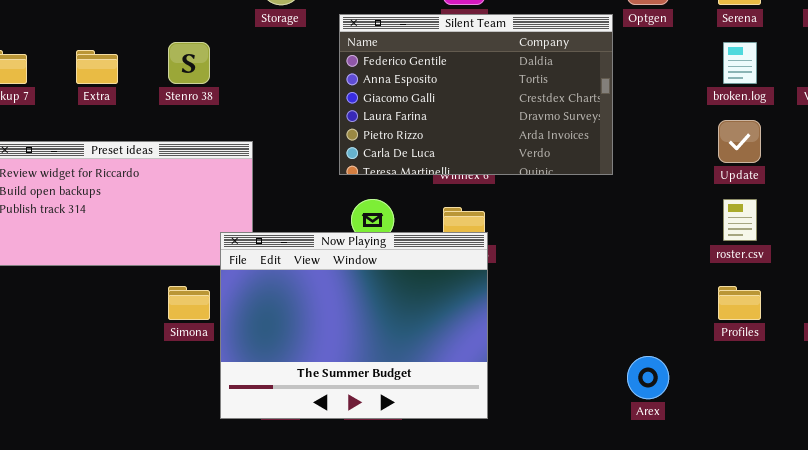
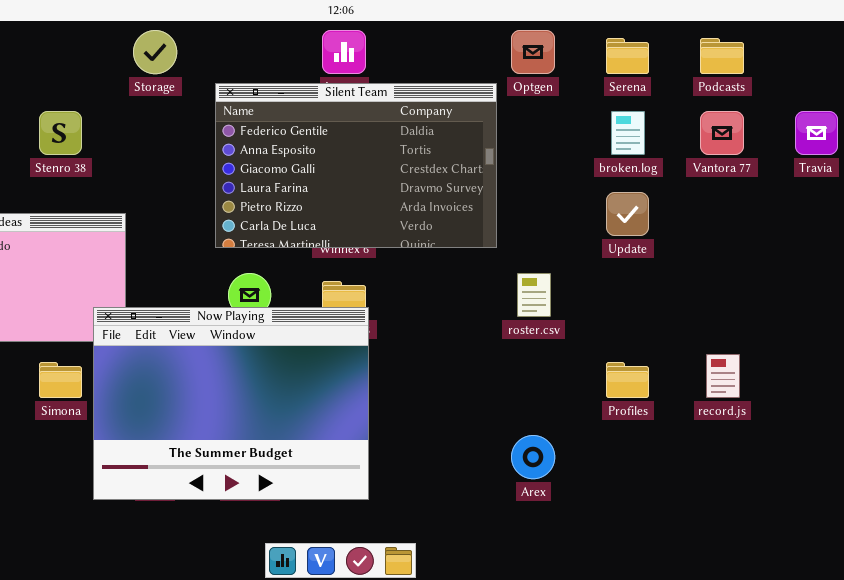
roster.csv: [723,199,757,241] -> [517,273,551,317], moved

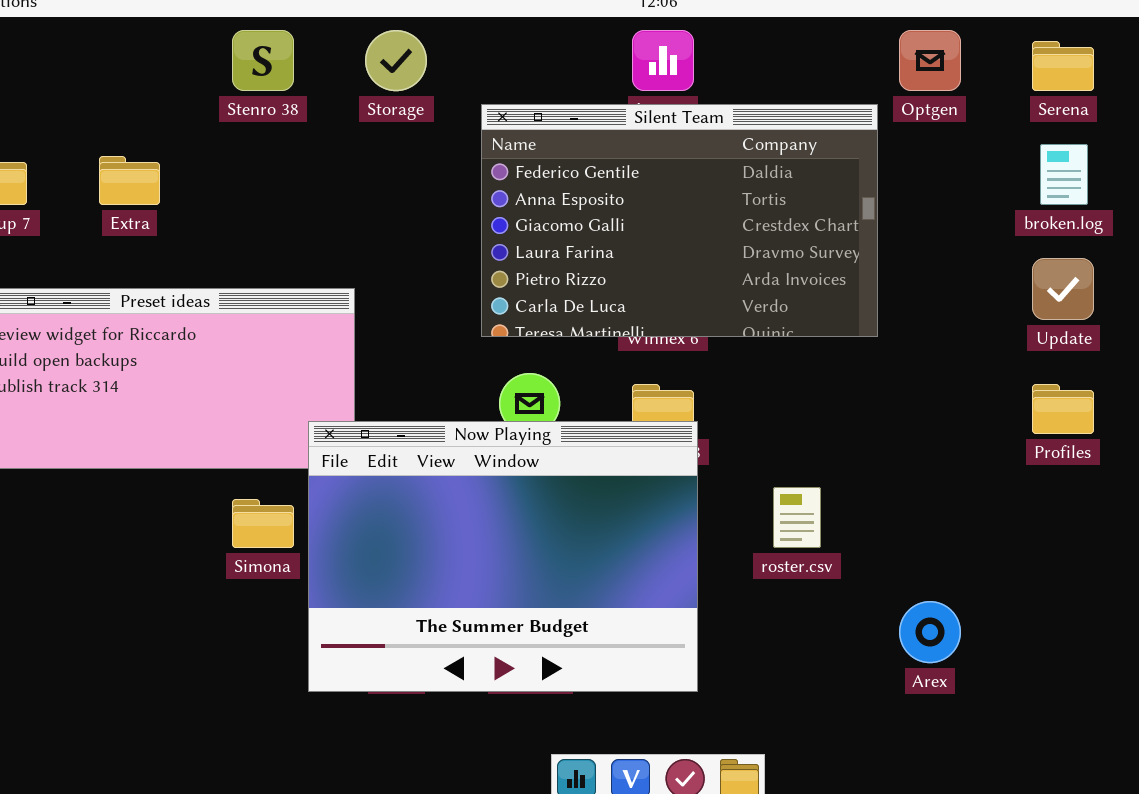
Stenro 38: [39,111,82,155] -> [232,30,294,91], moved
roster.csv: [517,273,551,317] -> [773,487,821,548], moved
Profiles: [606,362,649,398] -> [1032,384,1094,434], moved

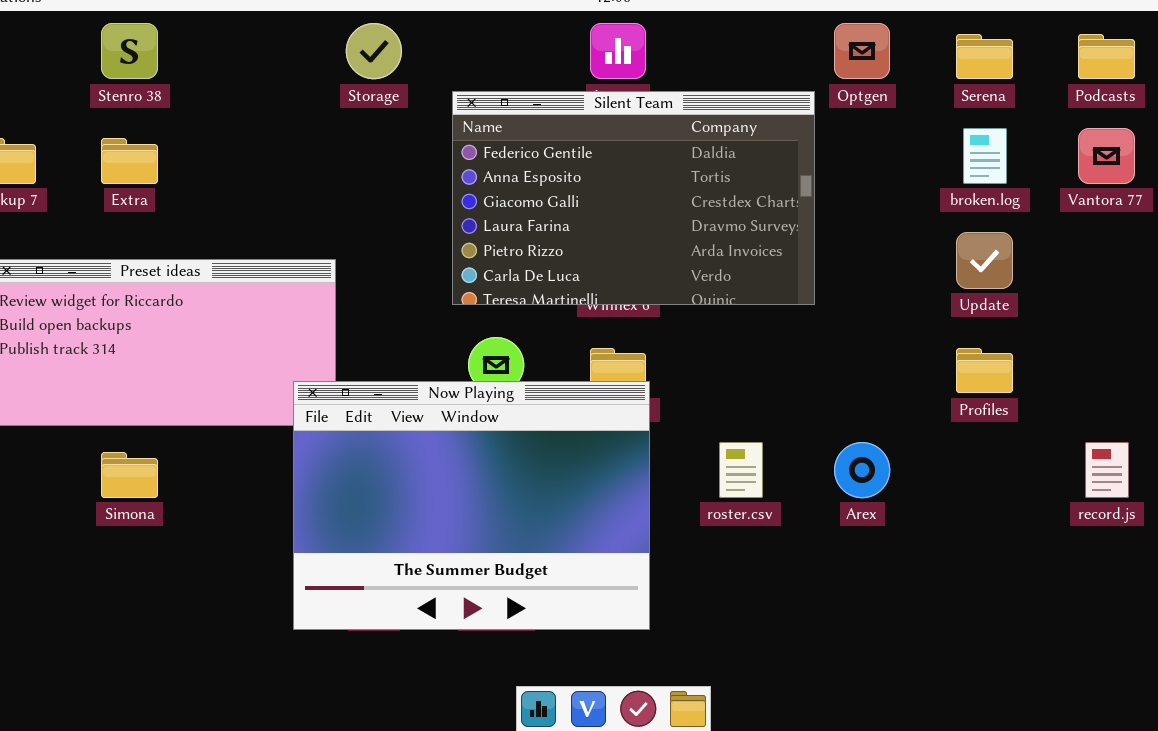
Stenro 38: [232,30,294,91] -> [101,23,158,79], moved
Simona: [232,499,294,548] -> [101,452,158,498], moved
Arex: [899,601,961,663] -> [834,442,890,498], moved

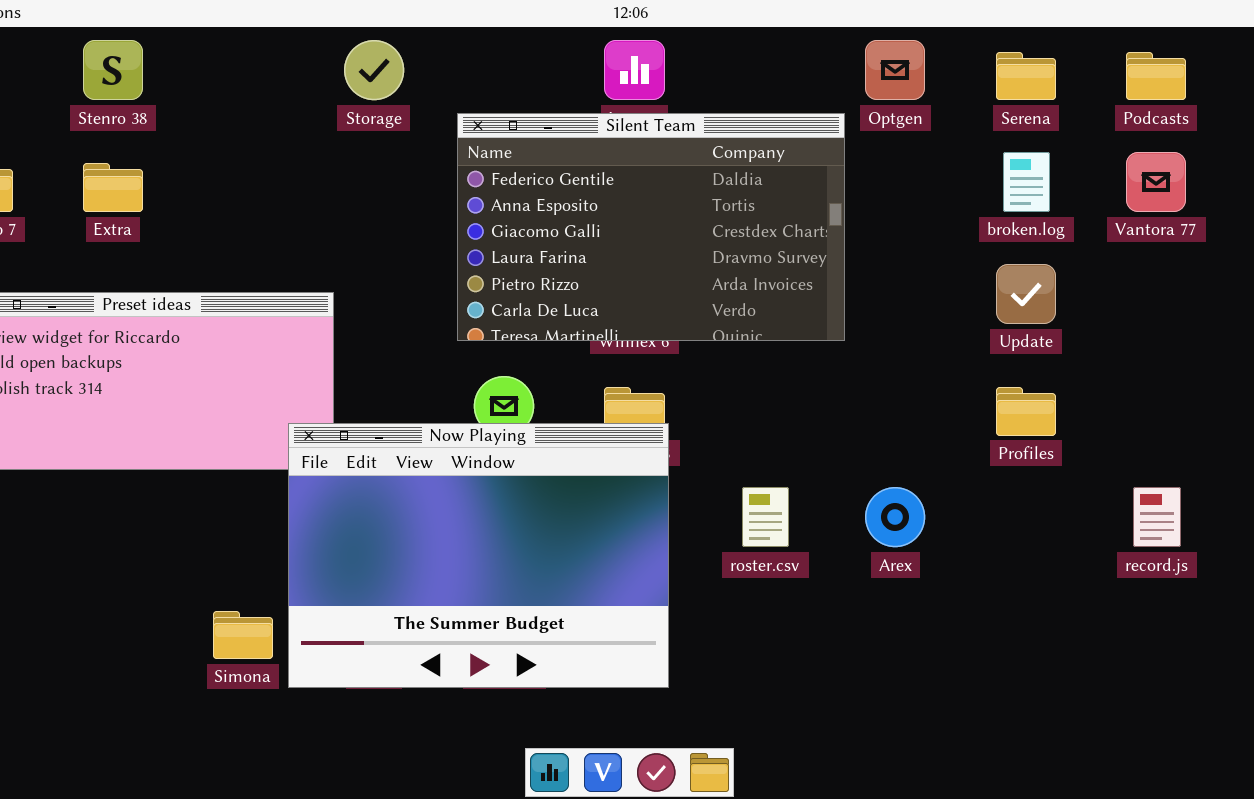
Simona: [101,452,158,498] -> [213,611,273,659], moved

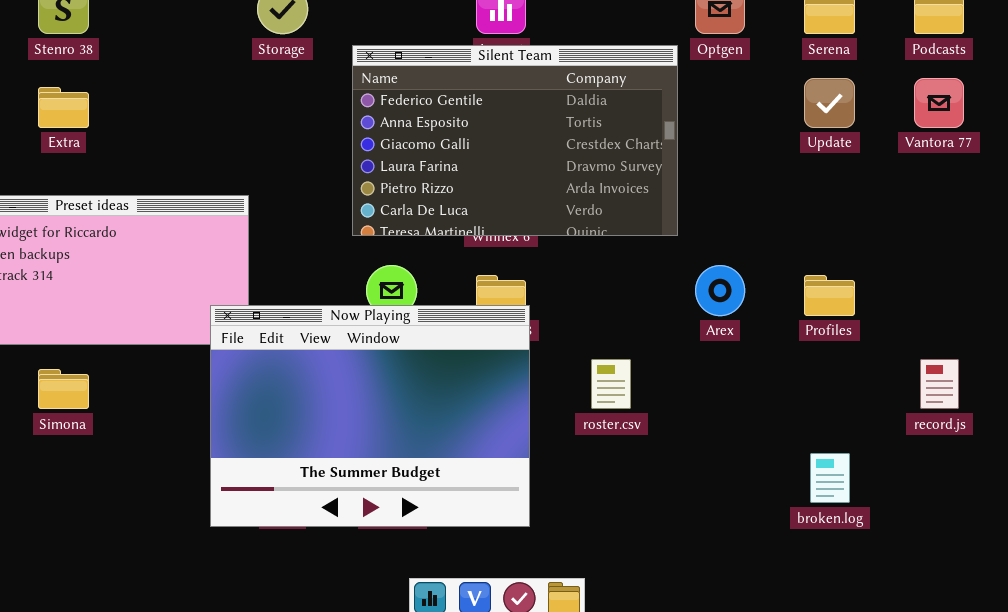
broken.log: [1003,152,1050,212] -> [810,453,850,503], moved
Update: [996,264,1056,324] -> [804,78,855,128], moved
Arex: [865,487,925,547] -> [695,265,745,316], moved
Simona: [213,611,273,659] -> [38,369,89,409], moved

